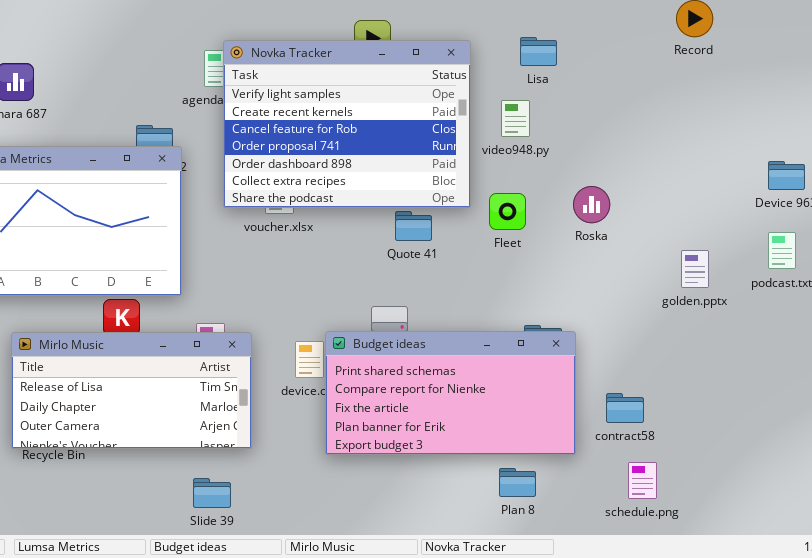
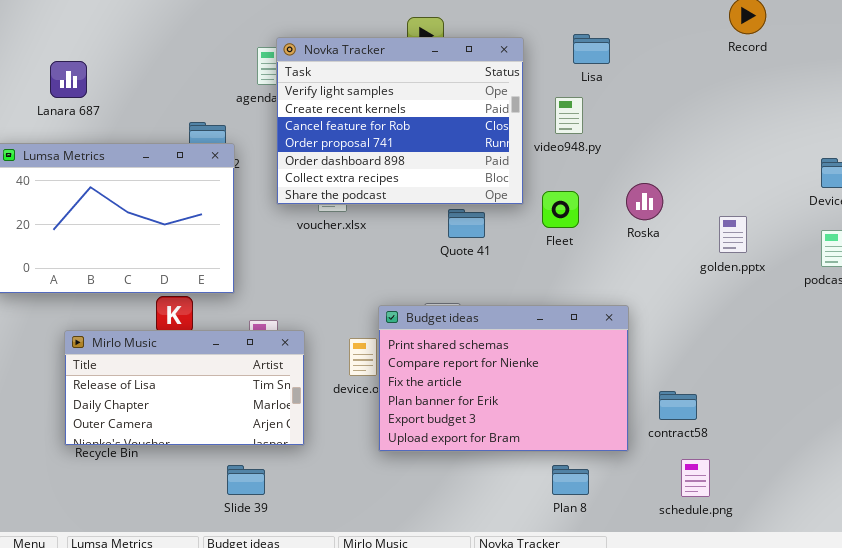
golden.pptx: [681,250,709,288] -> [719,216,747,253], moved
Budget ideas: [325,331,576,455] -> [378,305,629,452], resized
Slide 39: [193,478,231,508] -> [227,465,265,495], moved

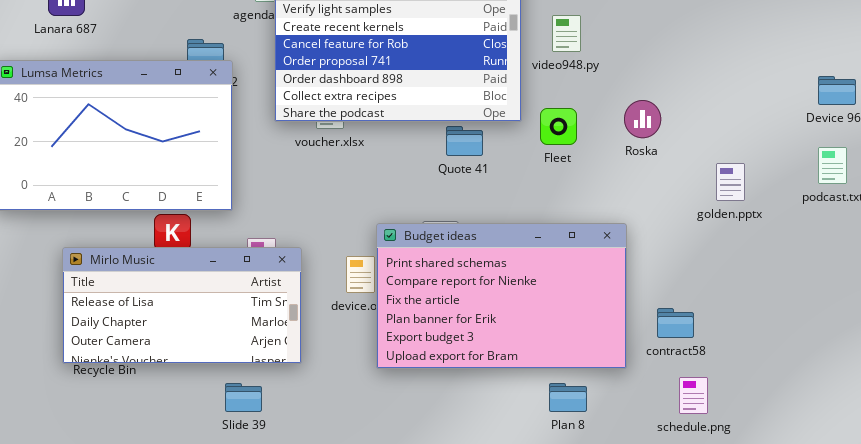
golden.pptx: [719,216,747,253] -> [716,163,745,201], moved

